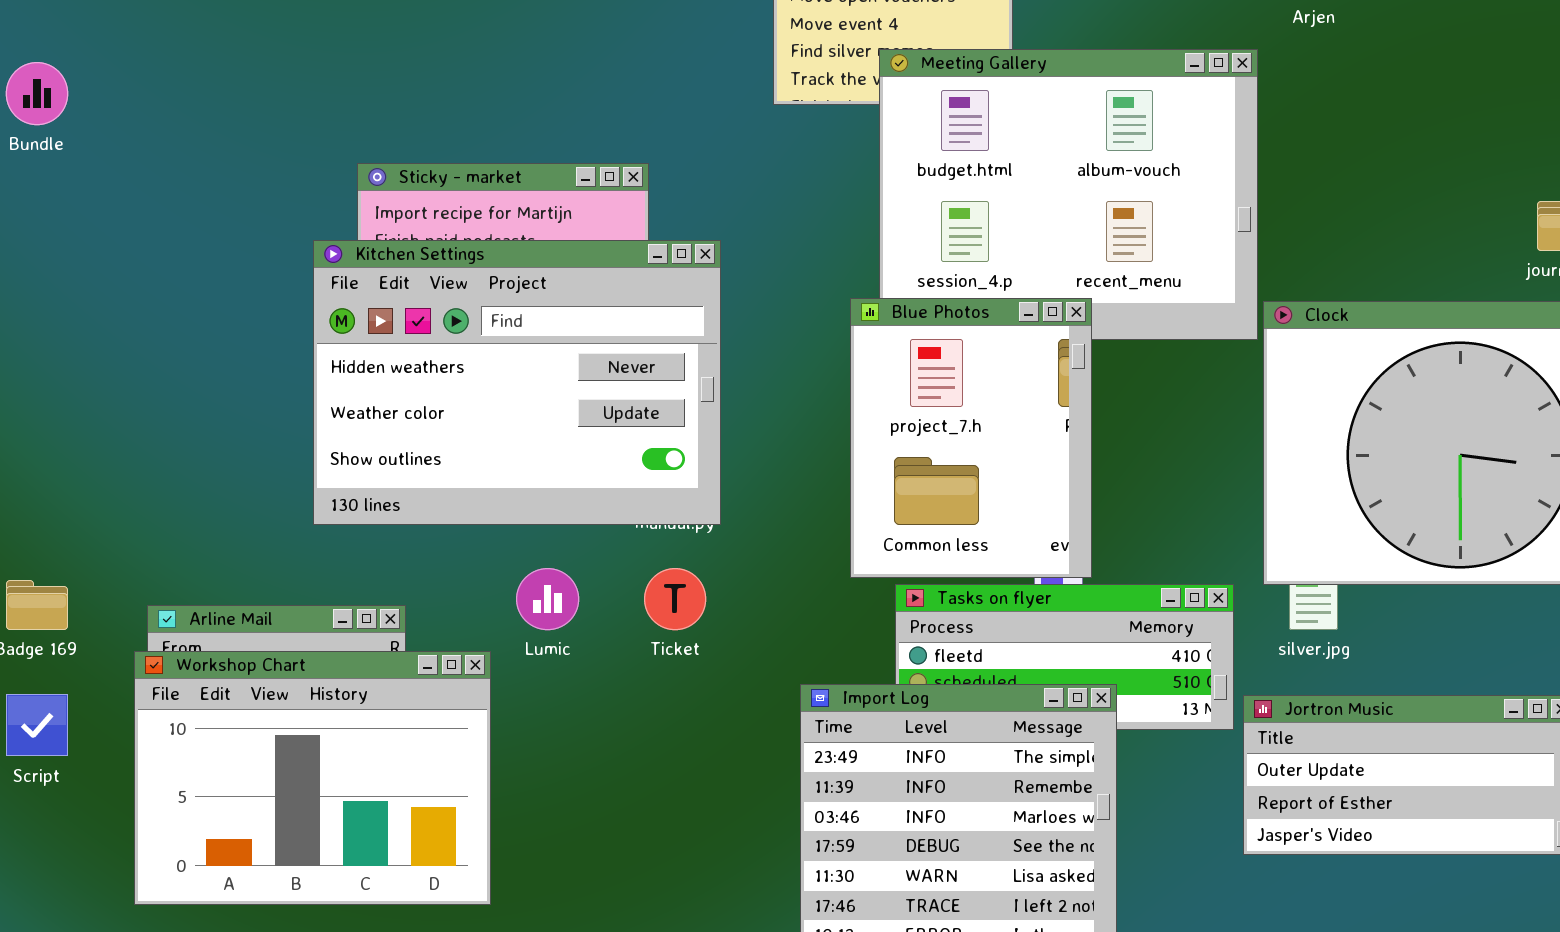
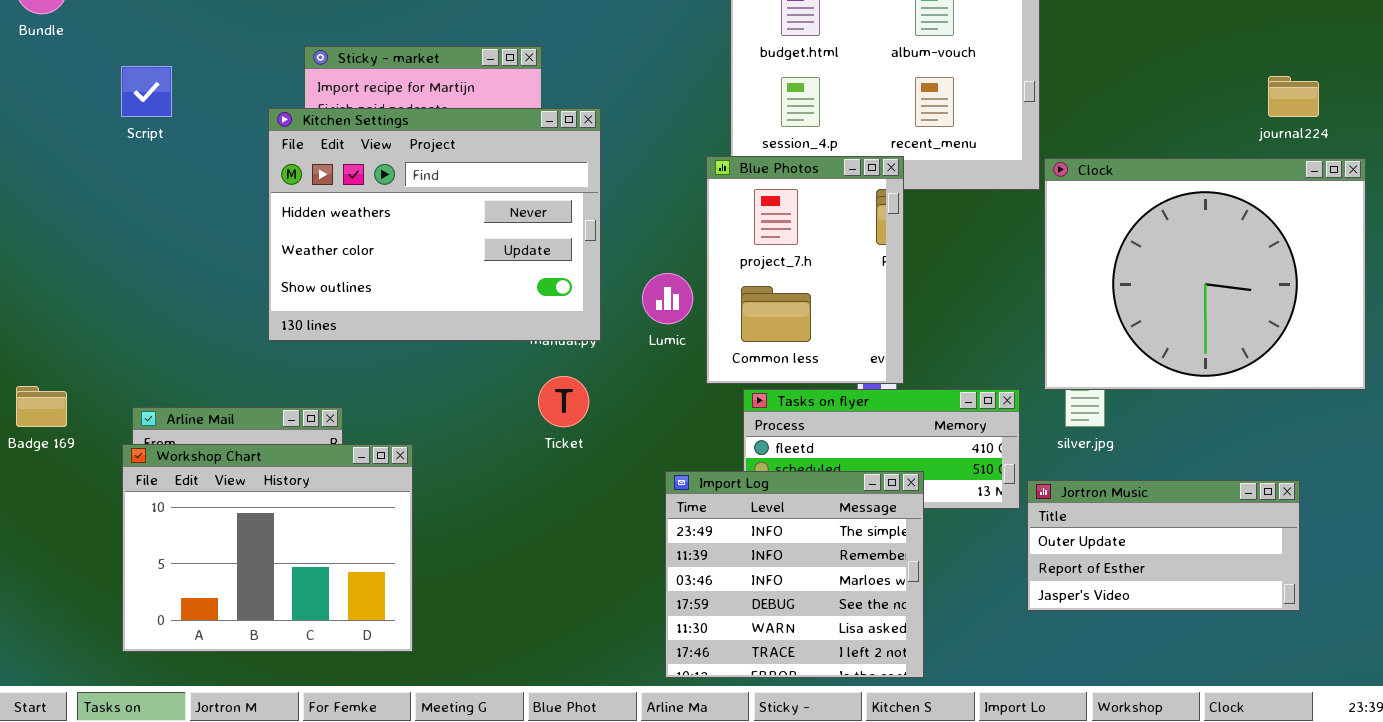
Lumic: [516,568,579,630] -> [642,273,693,324], moved
Script: [6,694,68,756] -> [121,66,172,117], moved

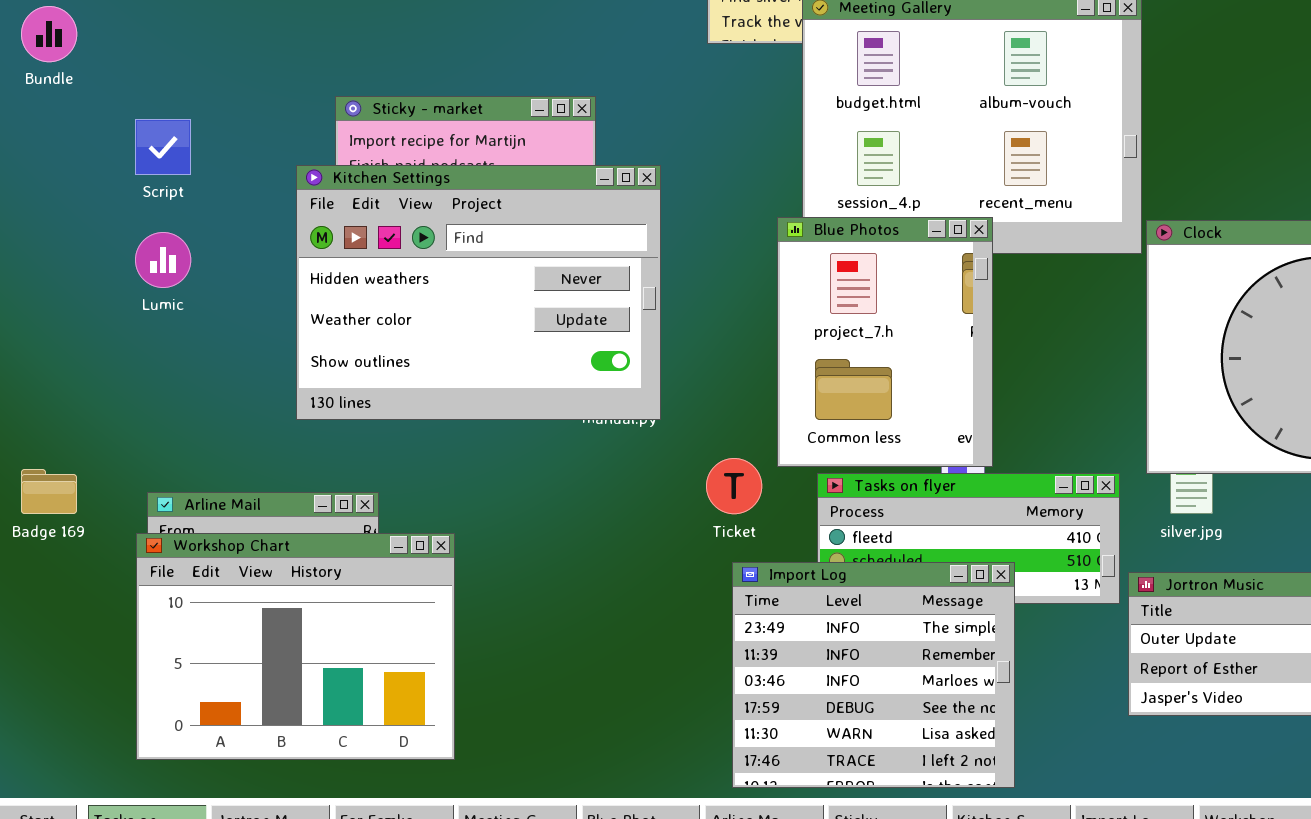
Lumic: [642,273,693,324] -> [135,232,191,288], moved
Ticket: [538,376,589,427] -> [706,458,762,514], moved

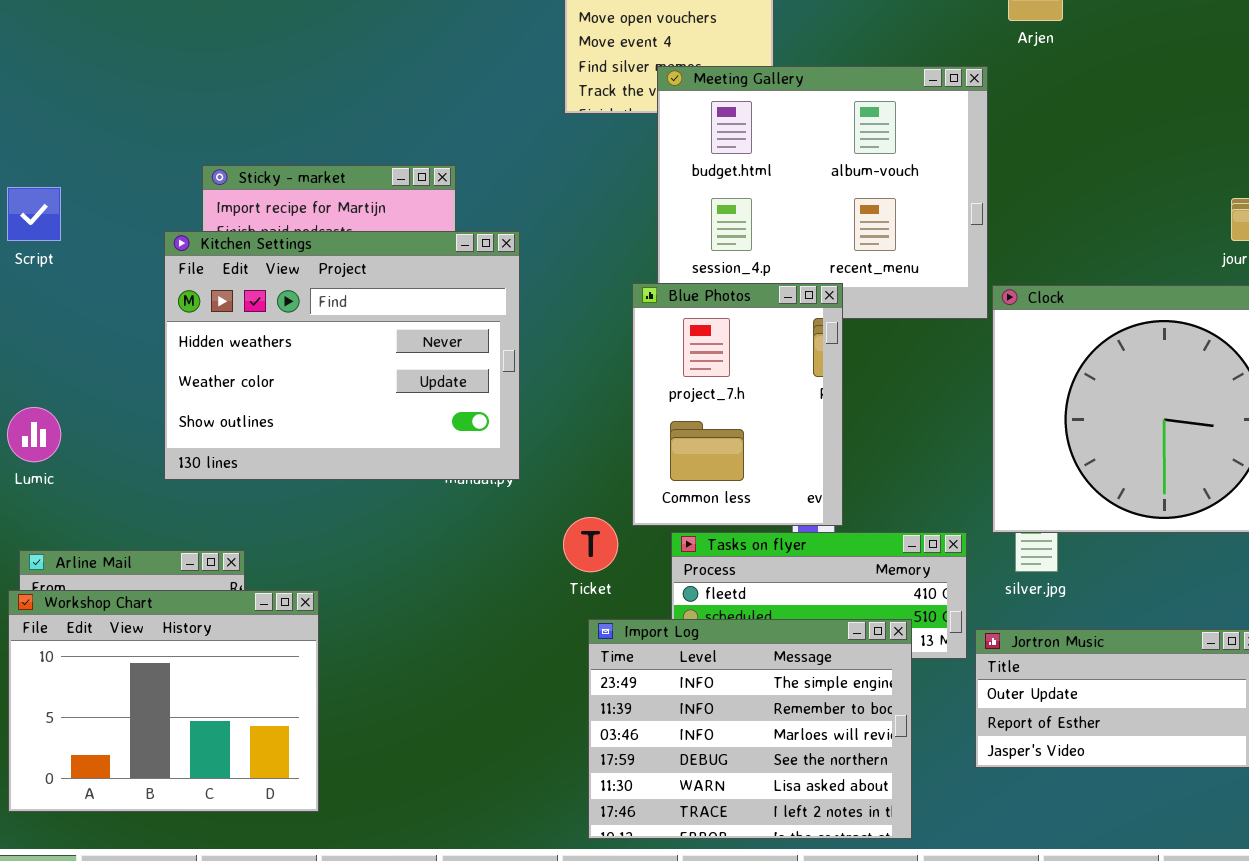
Lumic: [135,232,191,288] -> [7,407,61,462], moved
Import Log: [732,562,1015,788] -> [588,619,912,839], resized

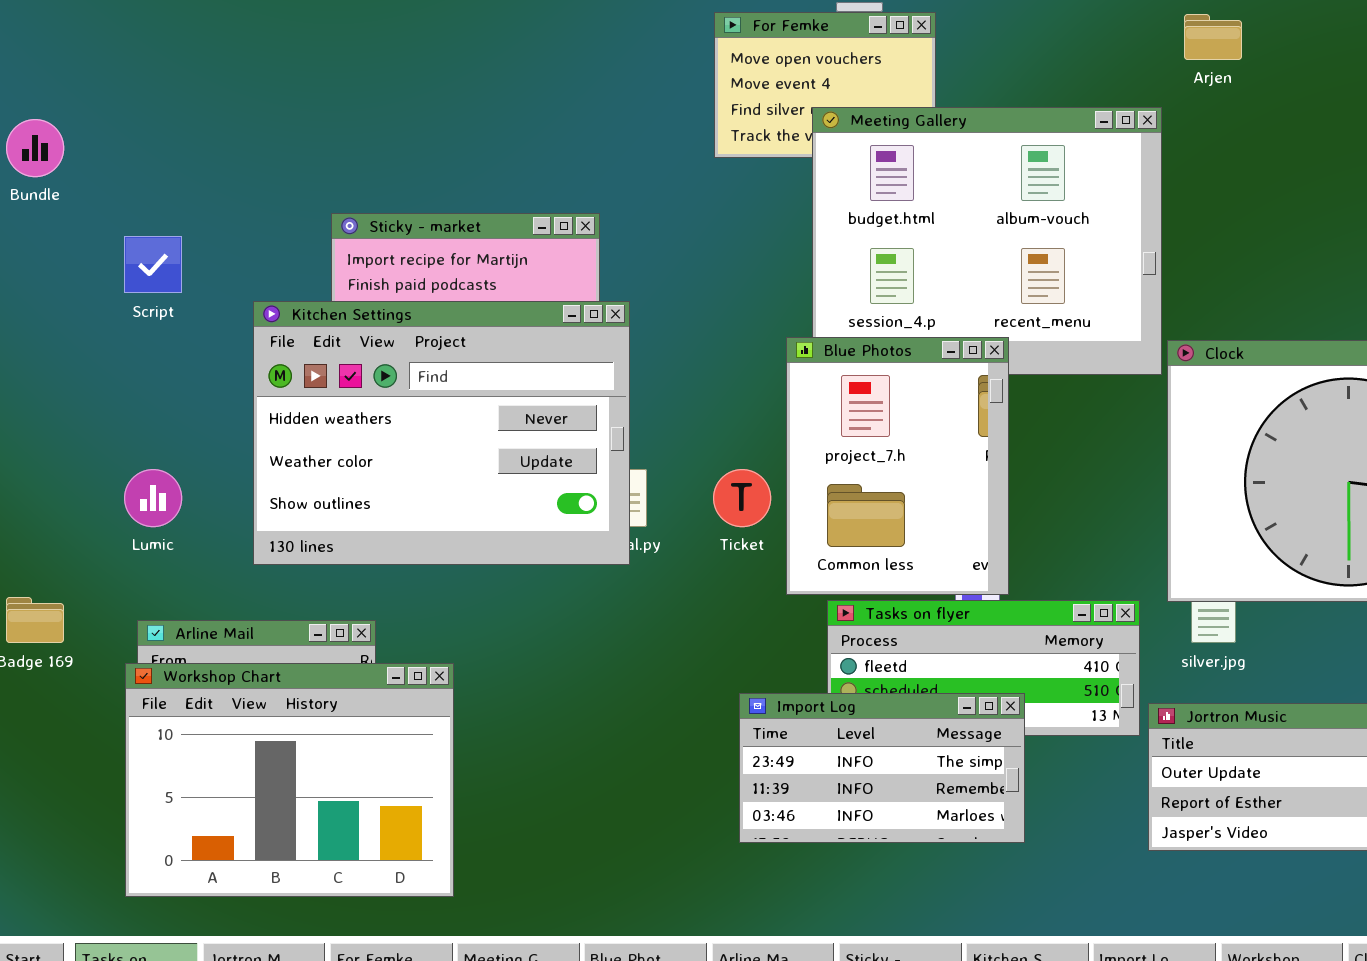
Kitchen Settings: [164,231,520,480] -> [253,301,630,565], moved
Ticket: [563,517,618,572] -> [713,469,771,527], moved
Import Log: [588,619,912,839] -> [739,693,1025,843], resized

